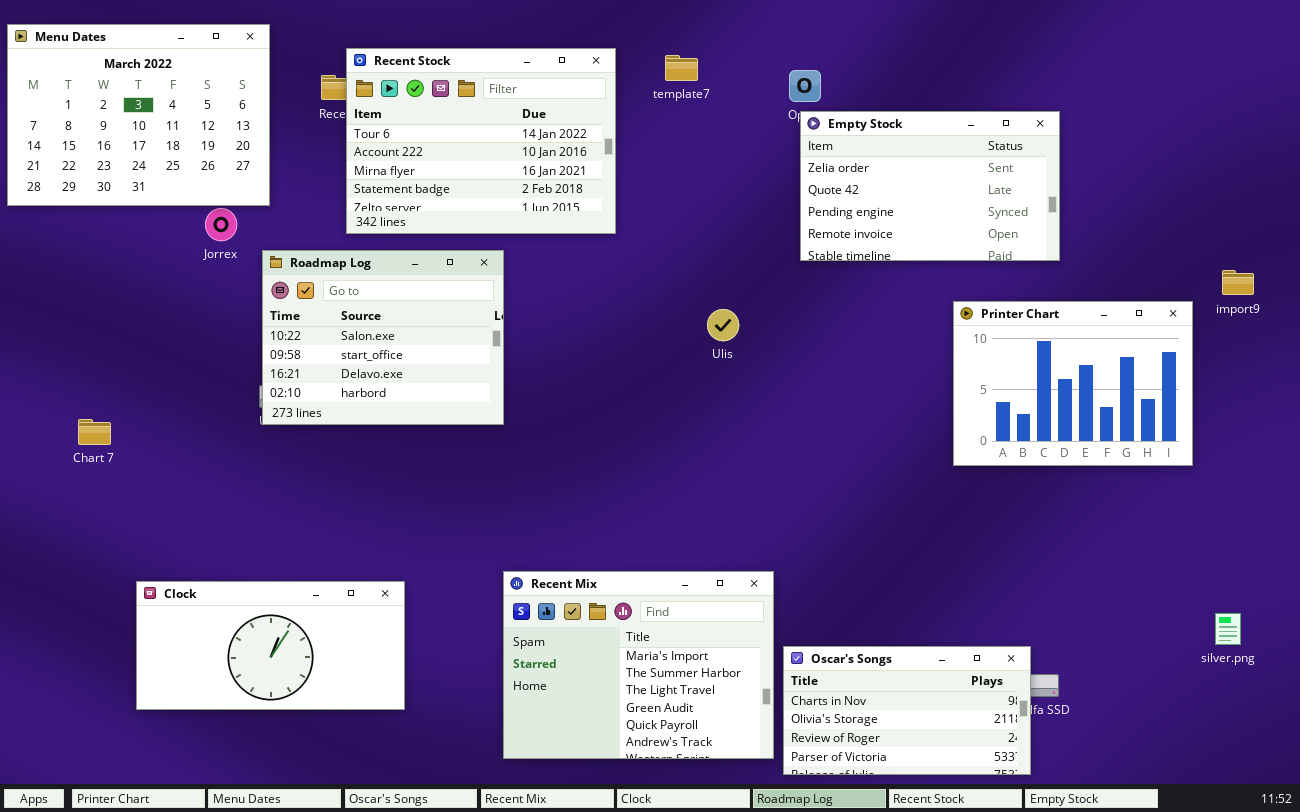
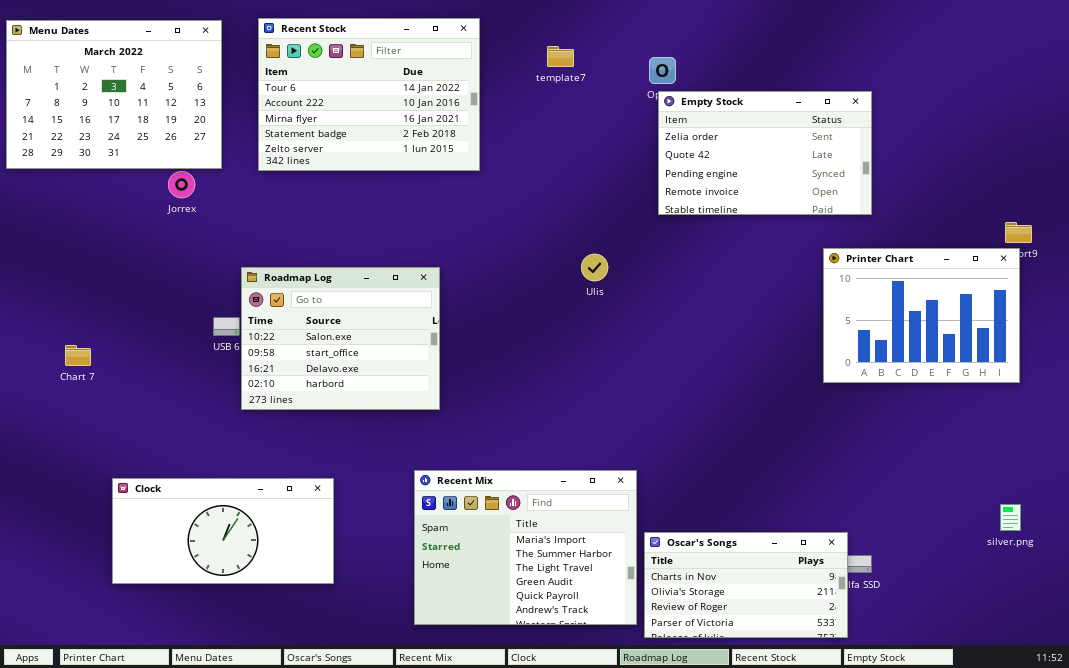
Recent Stock: [346,48,616,234] -> [258,18,480,171], moved
Roadmap Log: [262,250,504,425] -> [241,267,440,410], moved
Printer Chart: [953,301,1193,466] -> [823,248,1020,383], moved

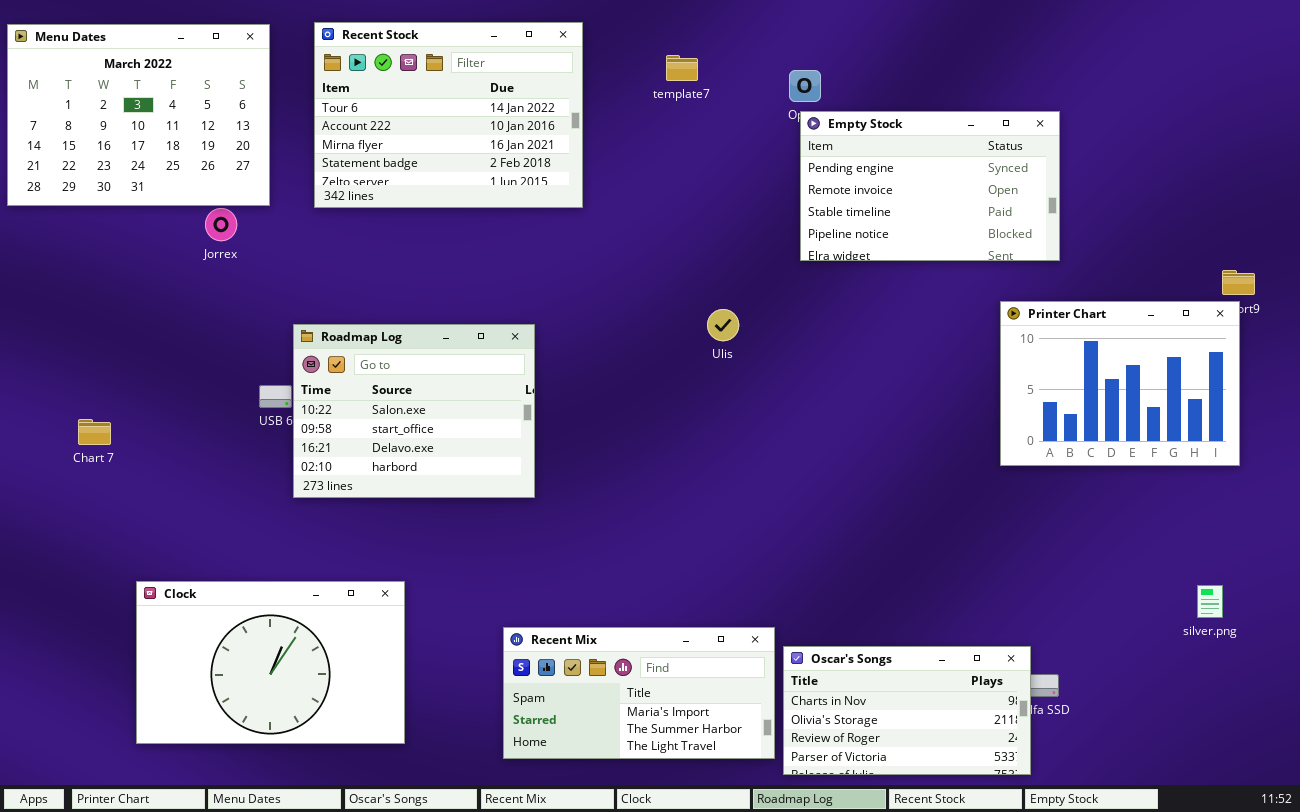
Empty Stock: [658,91,872,215] -> [800,111,1060,261], scrolled down 2 rows
Recent Mix: [414,470,637,625] -> [503,627,775,759], resized
Clock: [112,478,334,584] -> [136,581,405,744], resized
silver.png: [1000,504,1021,531] -> [1197,585,1223,618], moved

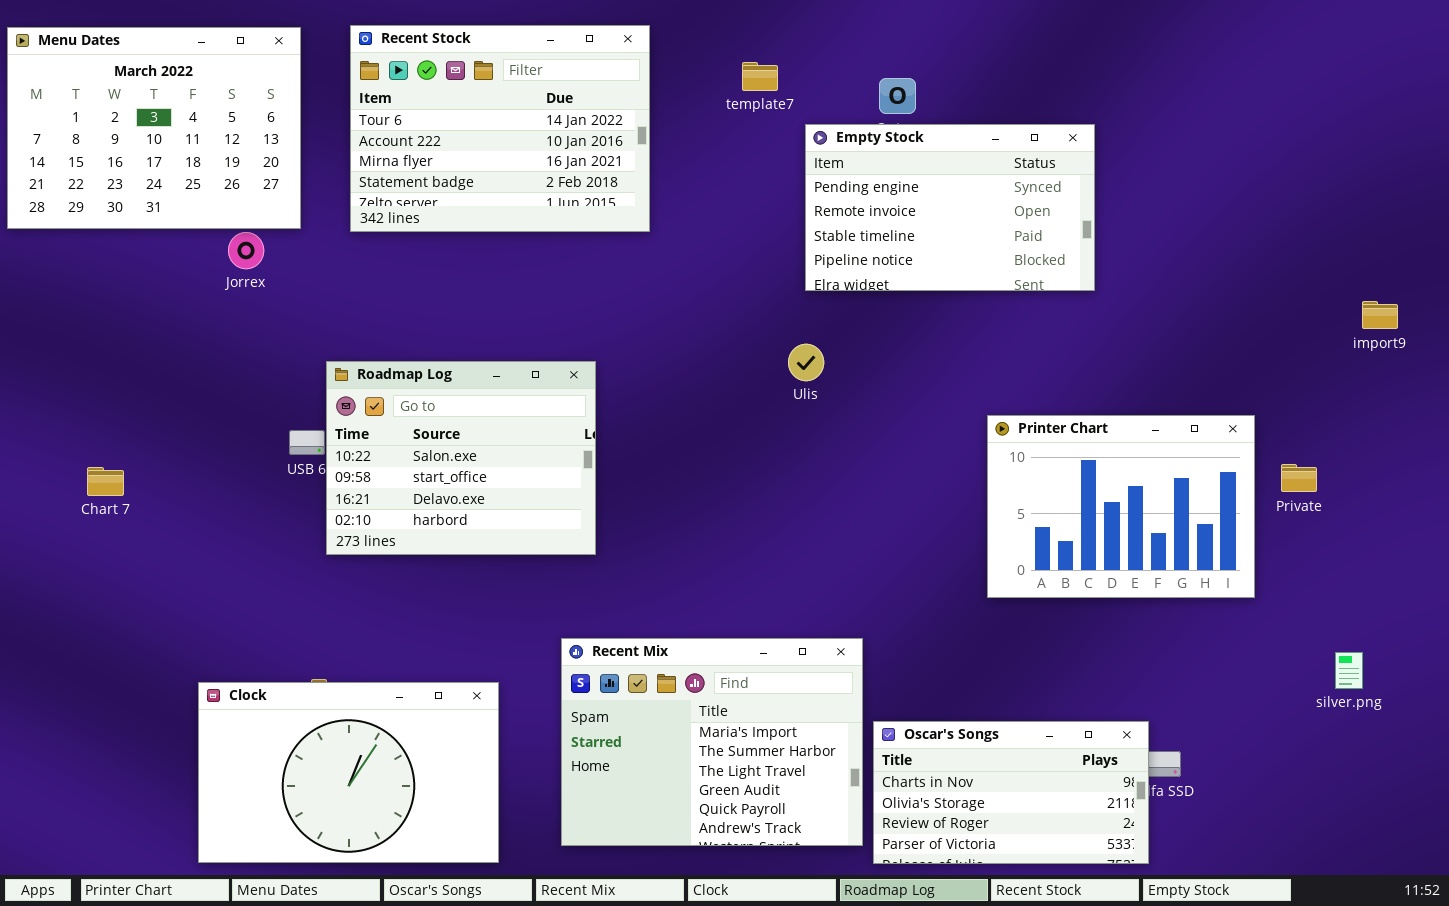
Empty Stock: [800,111,1060,261] -> [805,124,1095,291], moved
Printer Chart: [1000,301,1240,466] -> [987,415,1255,598], moved
Clock: [136,581,405,744] -> [198,682,499,863], moved
Recent Mix: [503,627,775,759] -> [561,638,863,846], resized

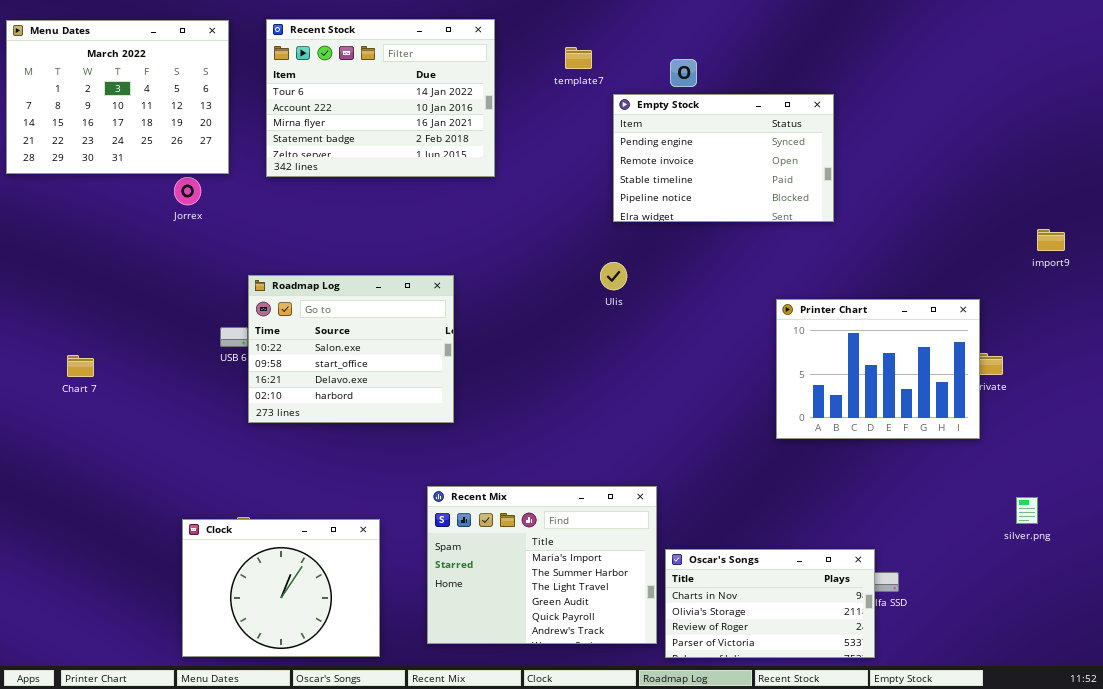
Printer Chart: [987,415,1255,598] -> [776,299,980,439], moved
Clock: [198,682,499,863] -> [182,519,380,657], resized

